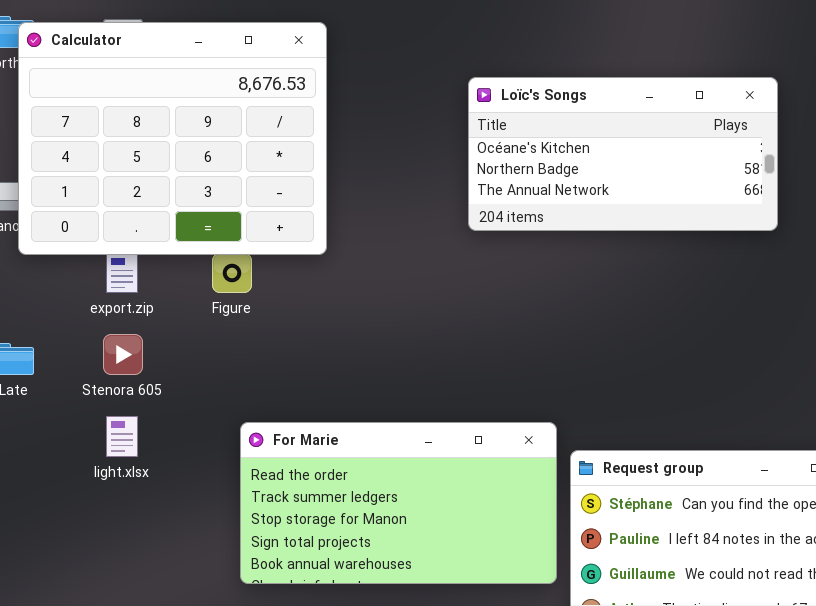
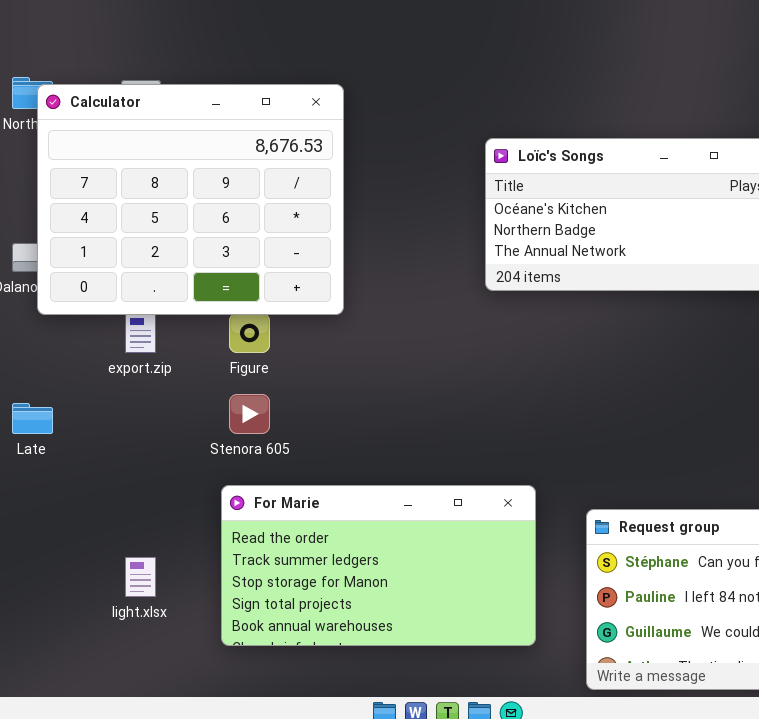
Stenora 605: [103,334,143,375] -> [229,394,270,434], moved
light.xlsx: [106,416,138,457] -> [125,557,156,597], moved
For Marie: [240,422,557,584] -> [221,485,536,646], moved

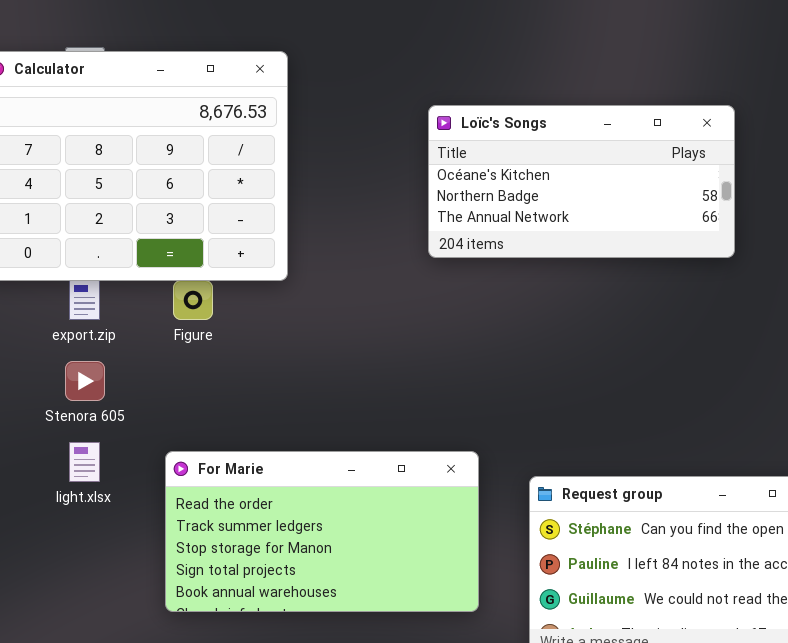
Stenora 605: [229,394,270,434] -> [65,361,105,401], moved
light.xlsx: [125,557,156,597] -> [69,442,100,482], moved

